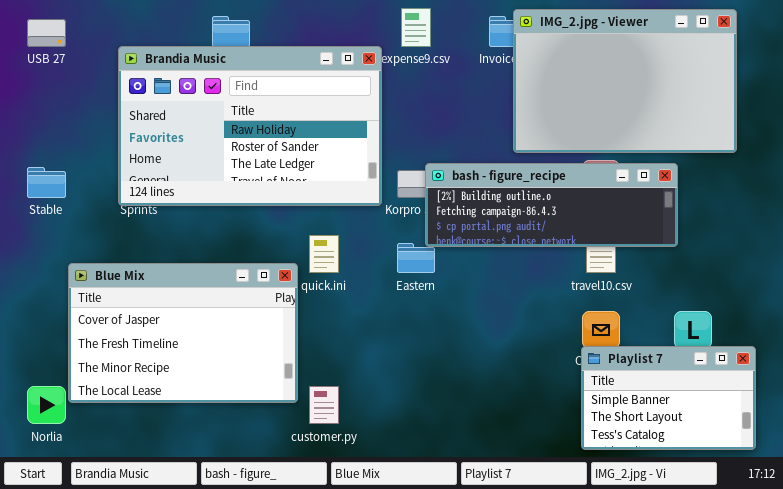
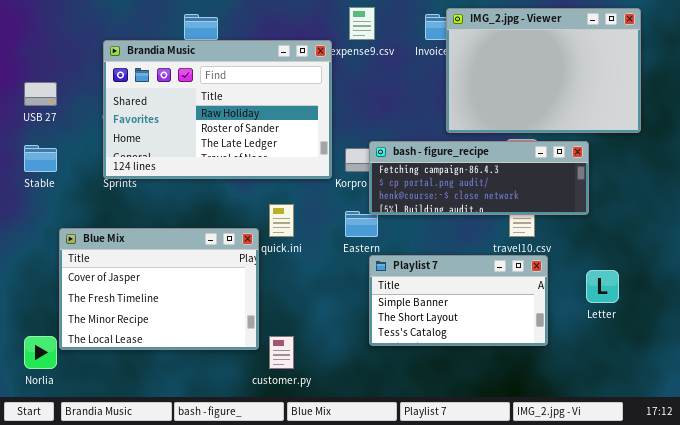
USB 27: [27,19,66,47] -> [24,82,57,106], moved
bash - figure_recipe: [425,163,678,247] -> [369,141,589,215], scrolled down 1 row
Playlist 7: [581,346,756,450] -> [369,255,548,346], moved, resized

